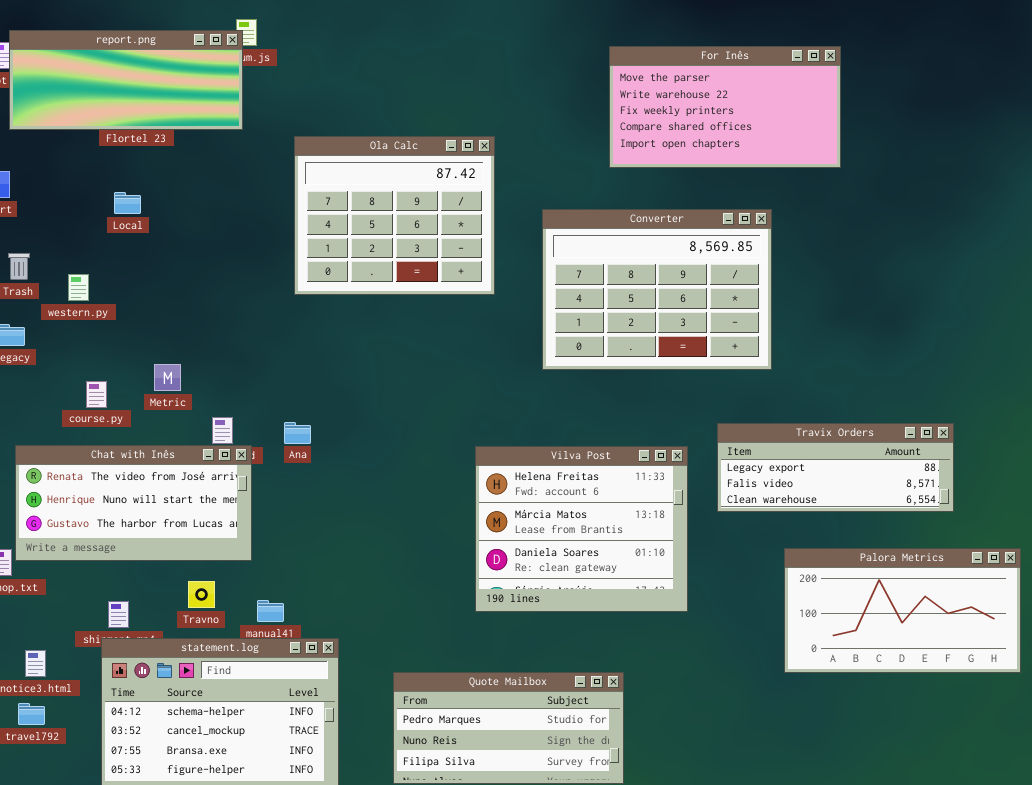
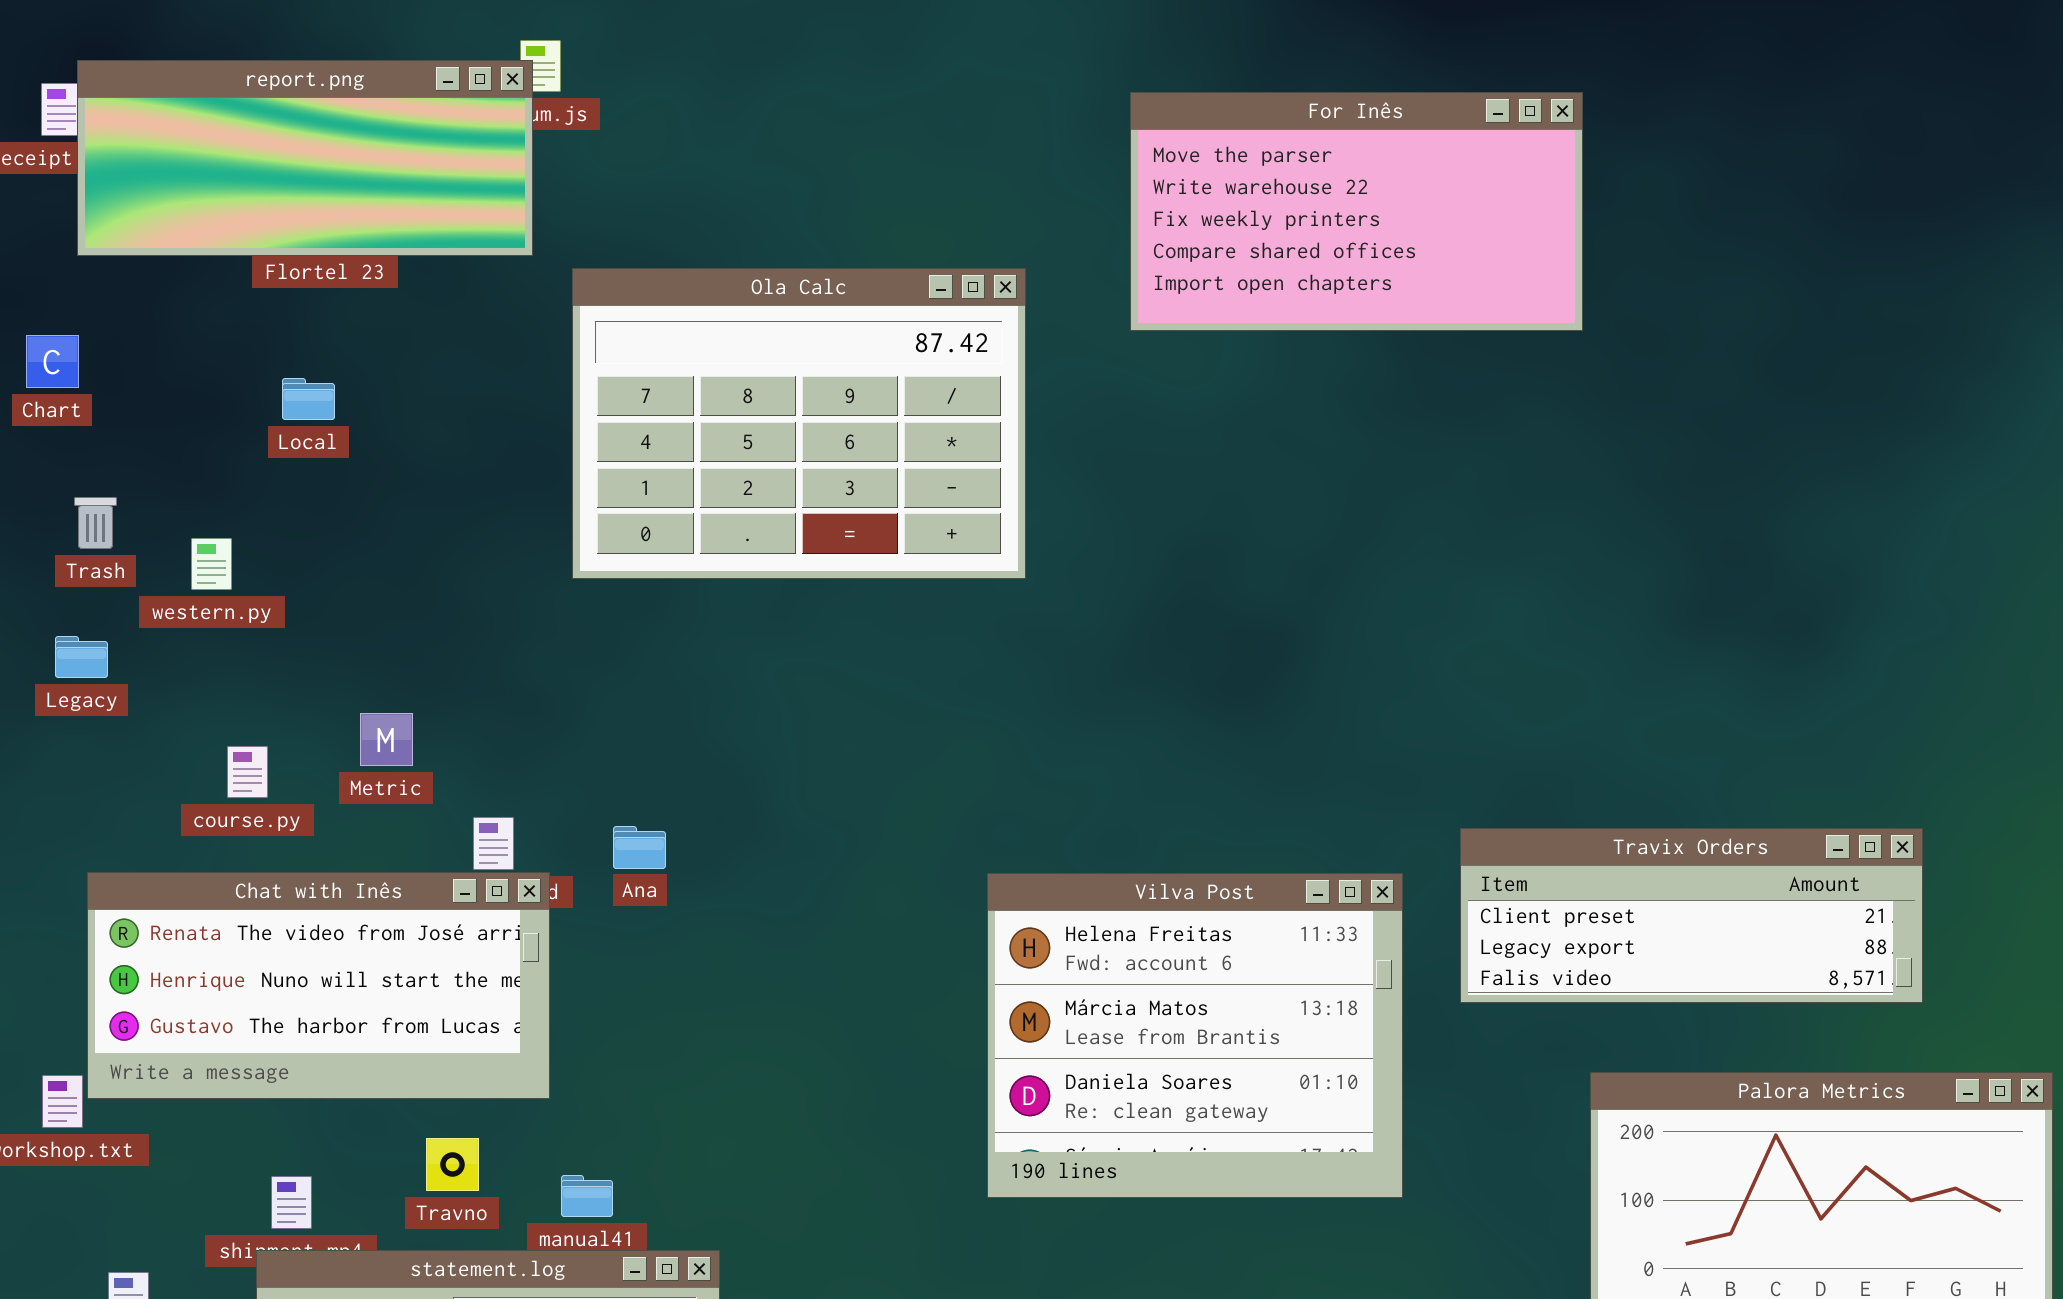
For Inês: [609,46,841,168] -> [1130,92,1583,331], moved
Ola Calc: [294,136,495,295] -> [572,268,1026,579], resized
Converter: [542,209,772,370] -> none, closed
Travix Orders: [717,423,954,512] -> [1460,828,1923,1003], scrolled up 1 row

